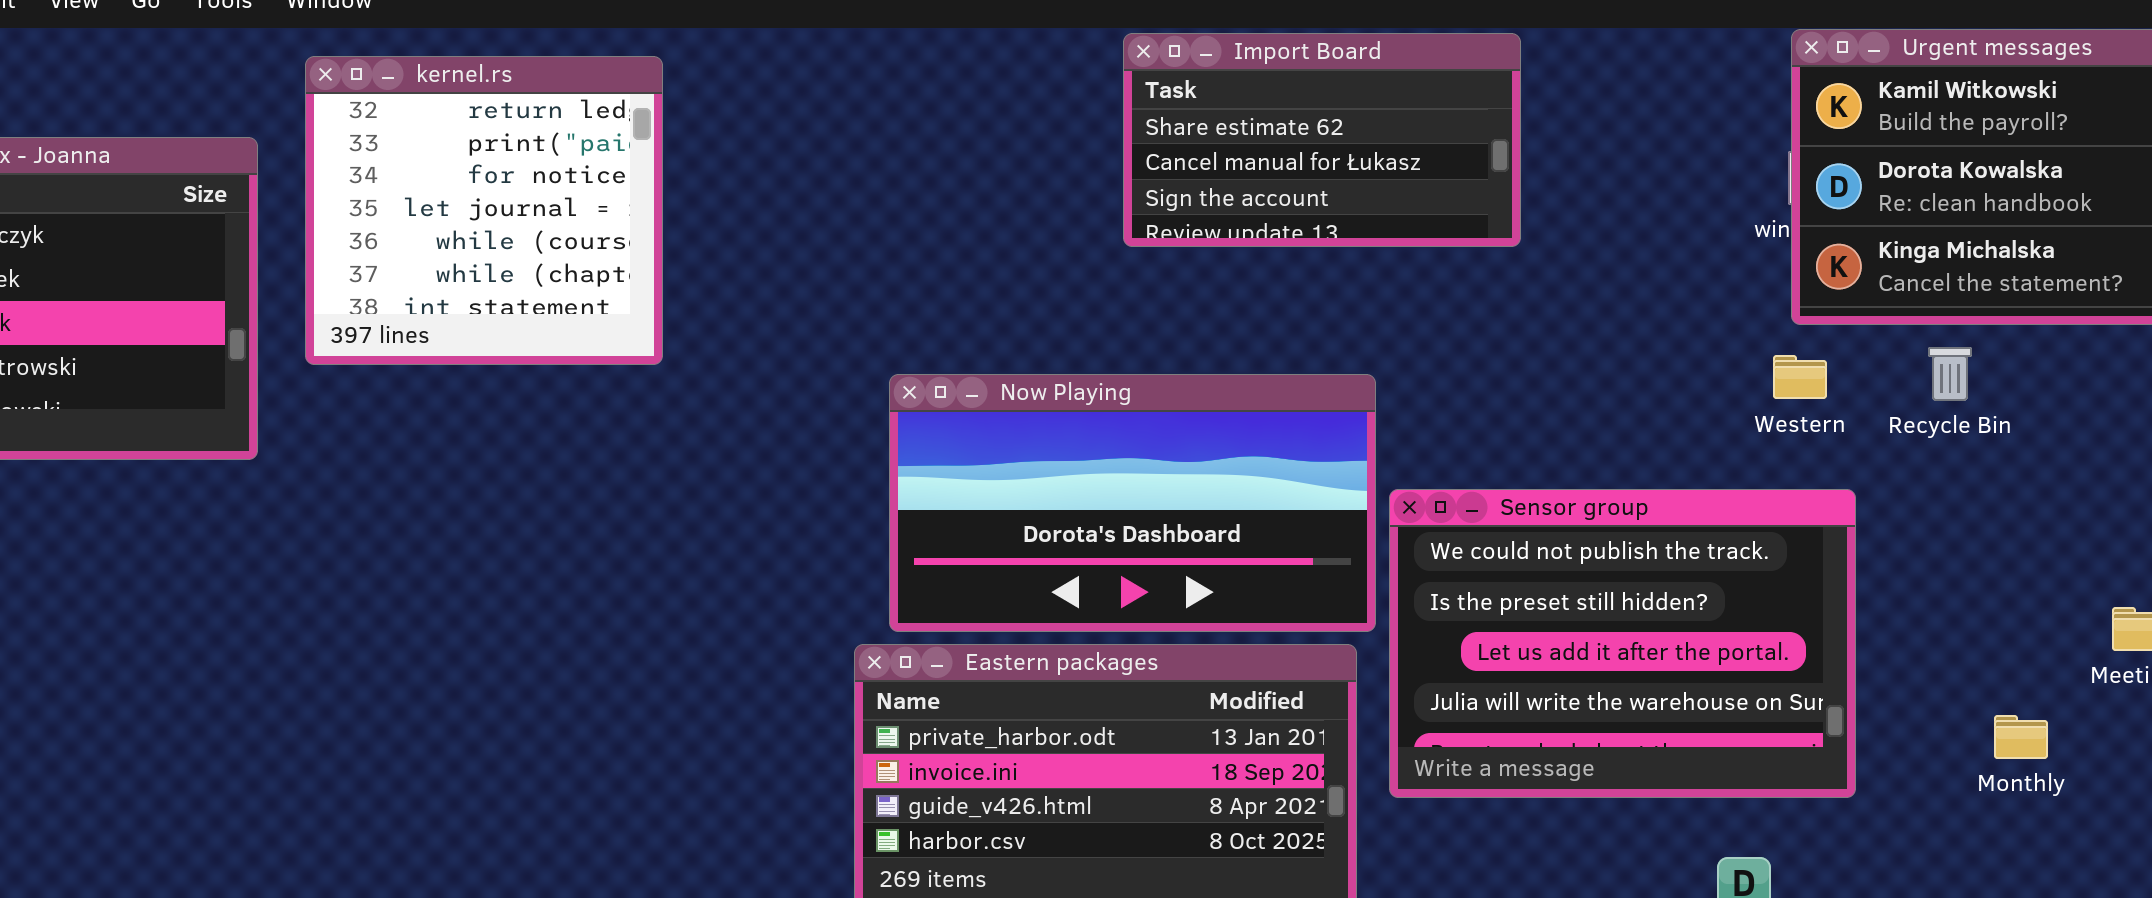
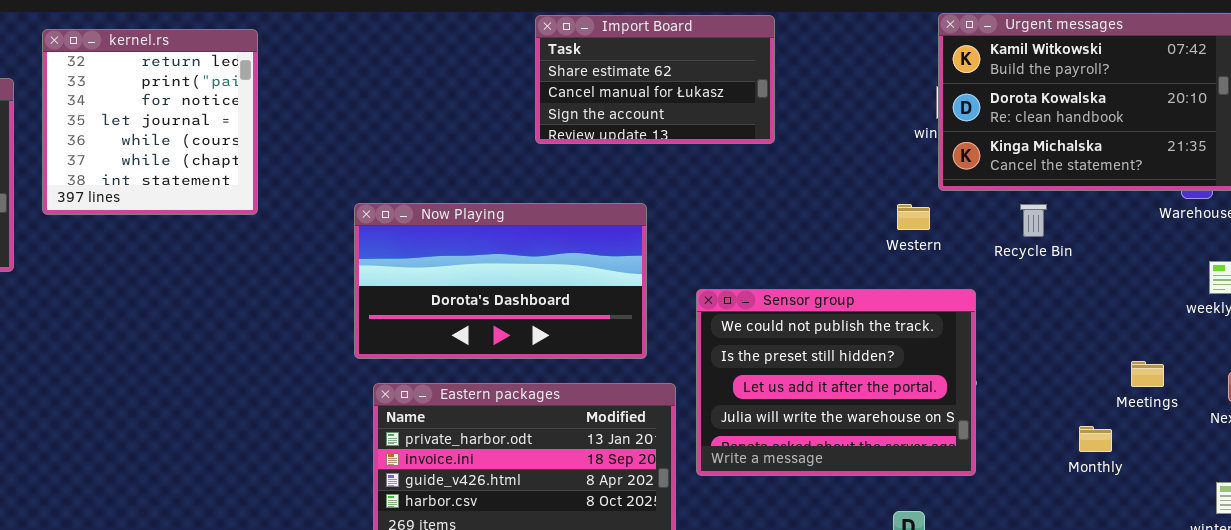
Western: [1773,355,1827,399] -> [897,204,930,230], moved
Now Playing: [889,374,1376,632] -> [354,203,647,359], moved
Monthly: [1994,715,2048,759] -> [1079,426,1112,452], moved

